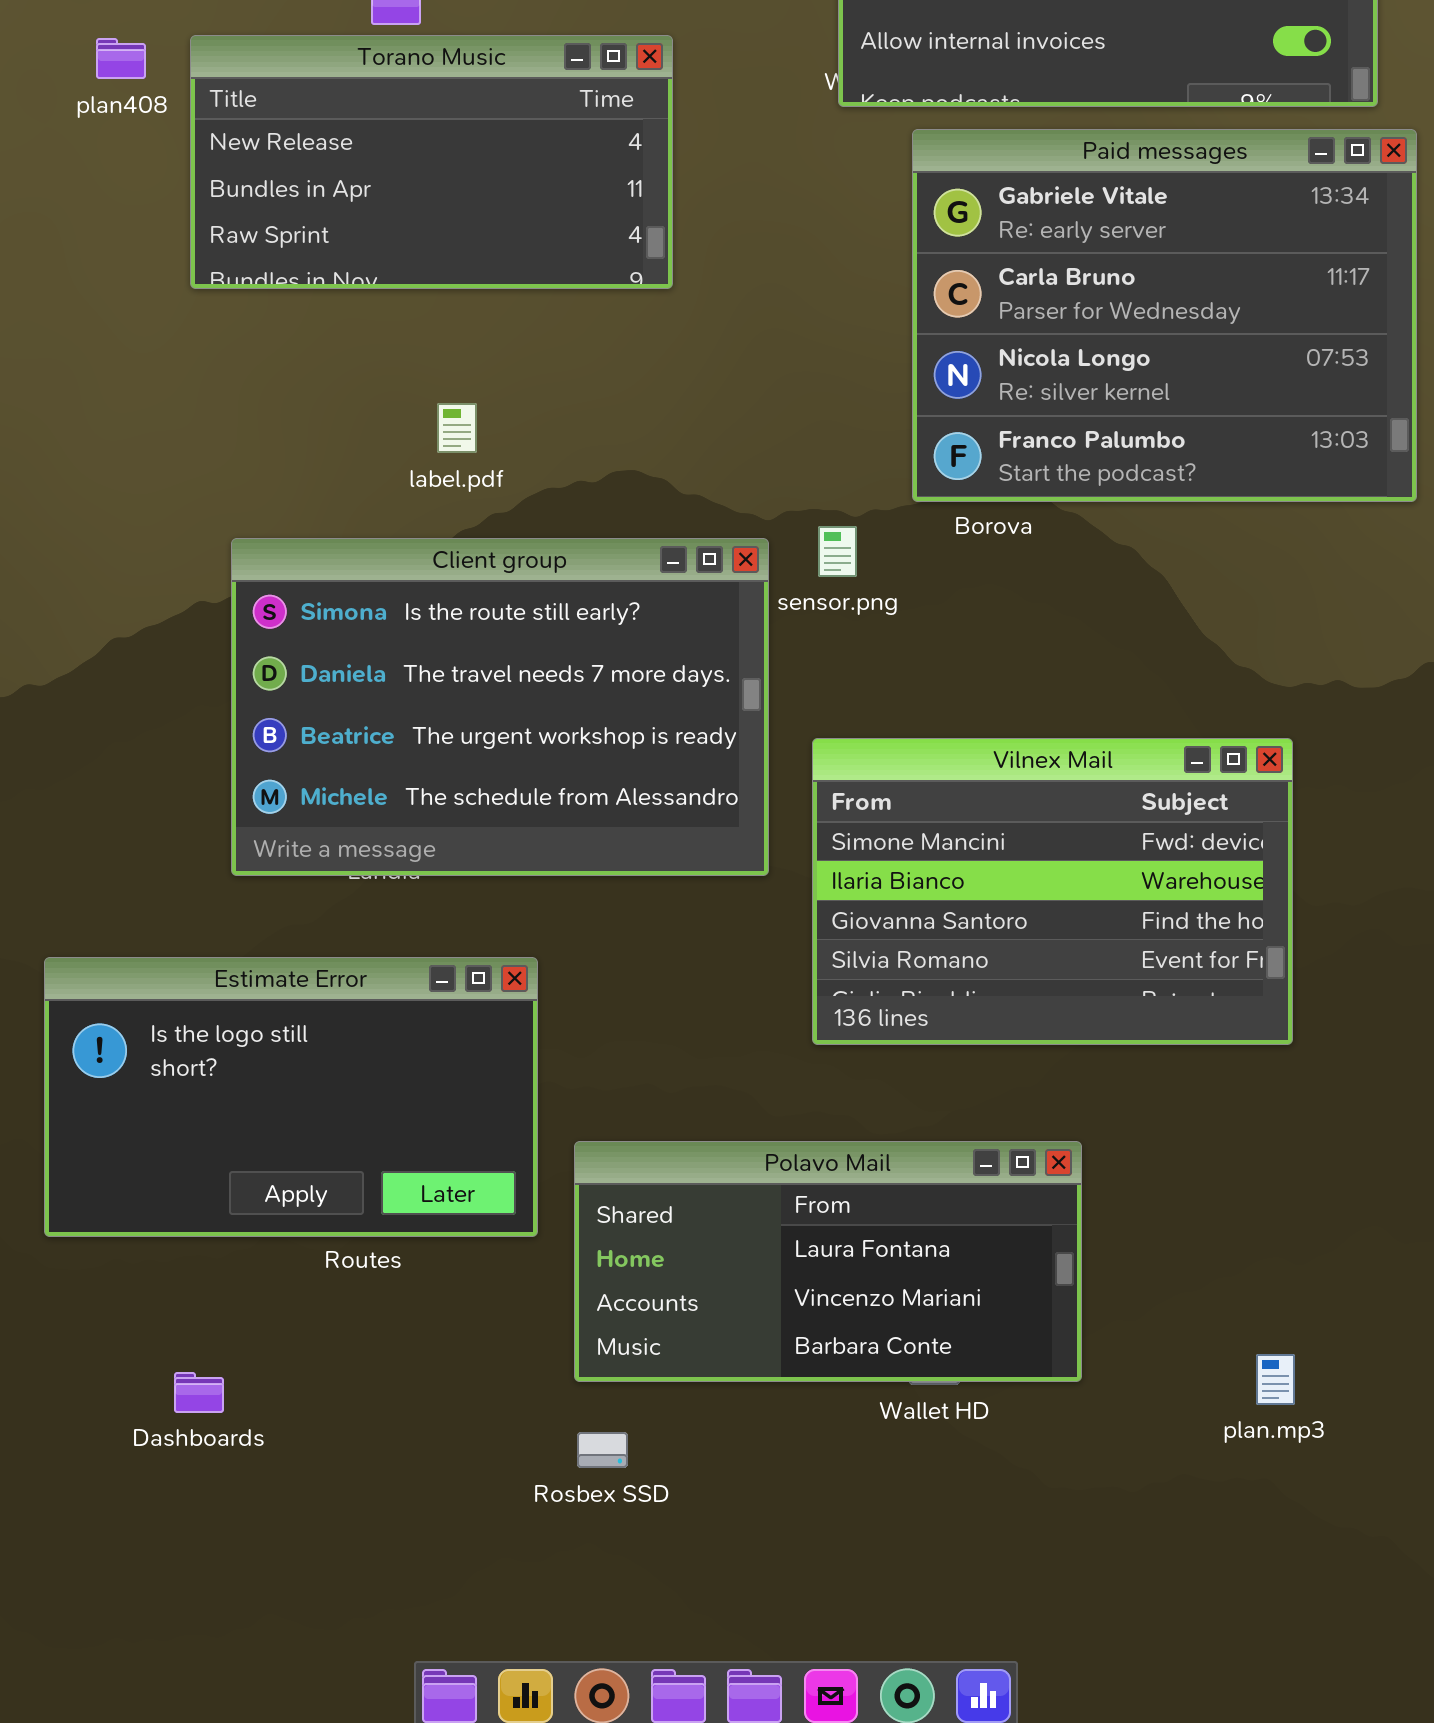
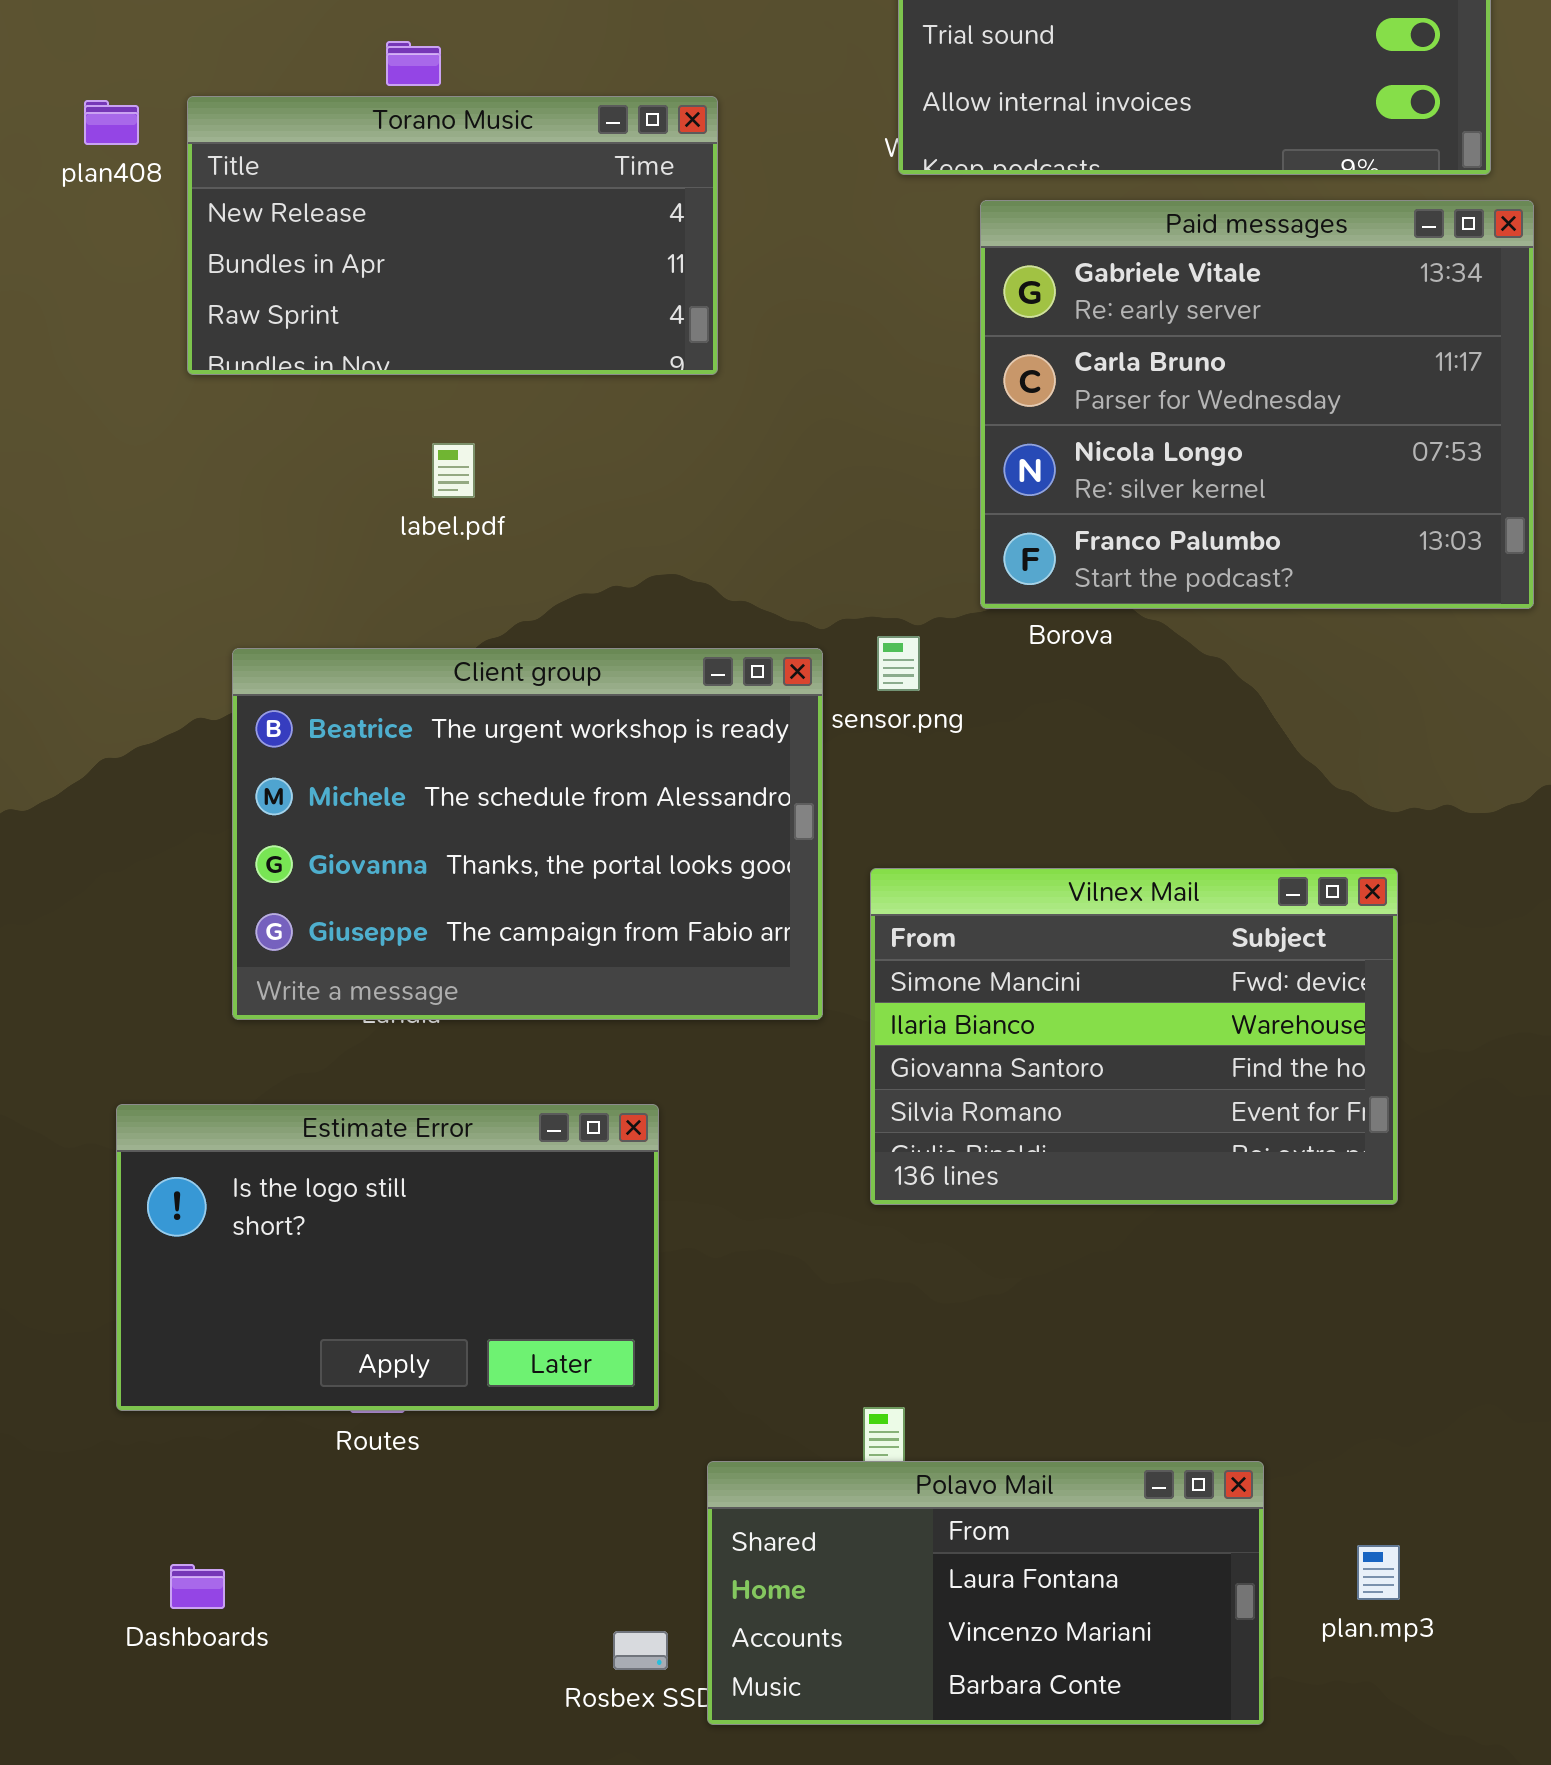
label.pdf: [437,403,477,453] -> [432,443,475,498], moved
Client group: [231,538,769,876] -> [232,648,823,1020], scrolled down 2 rows
Estimate Error: [44,957,538,1237] -> [116,1104,659,1411], moved
Polavo Mail: [574,1141,1082,1382] -> [707,1461,1264,1725], moved

